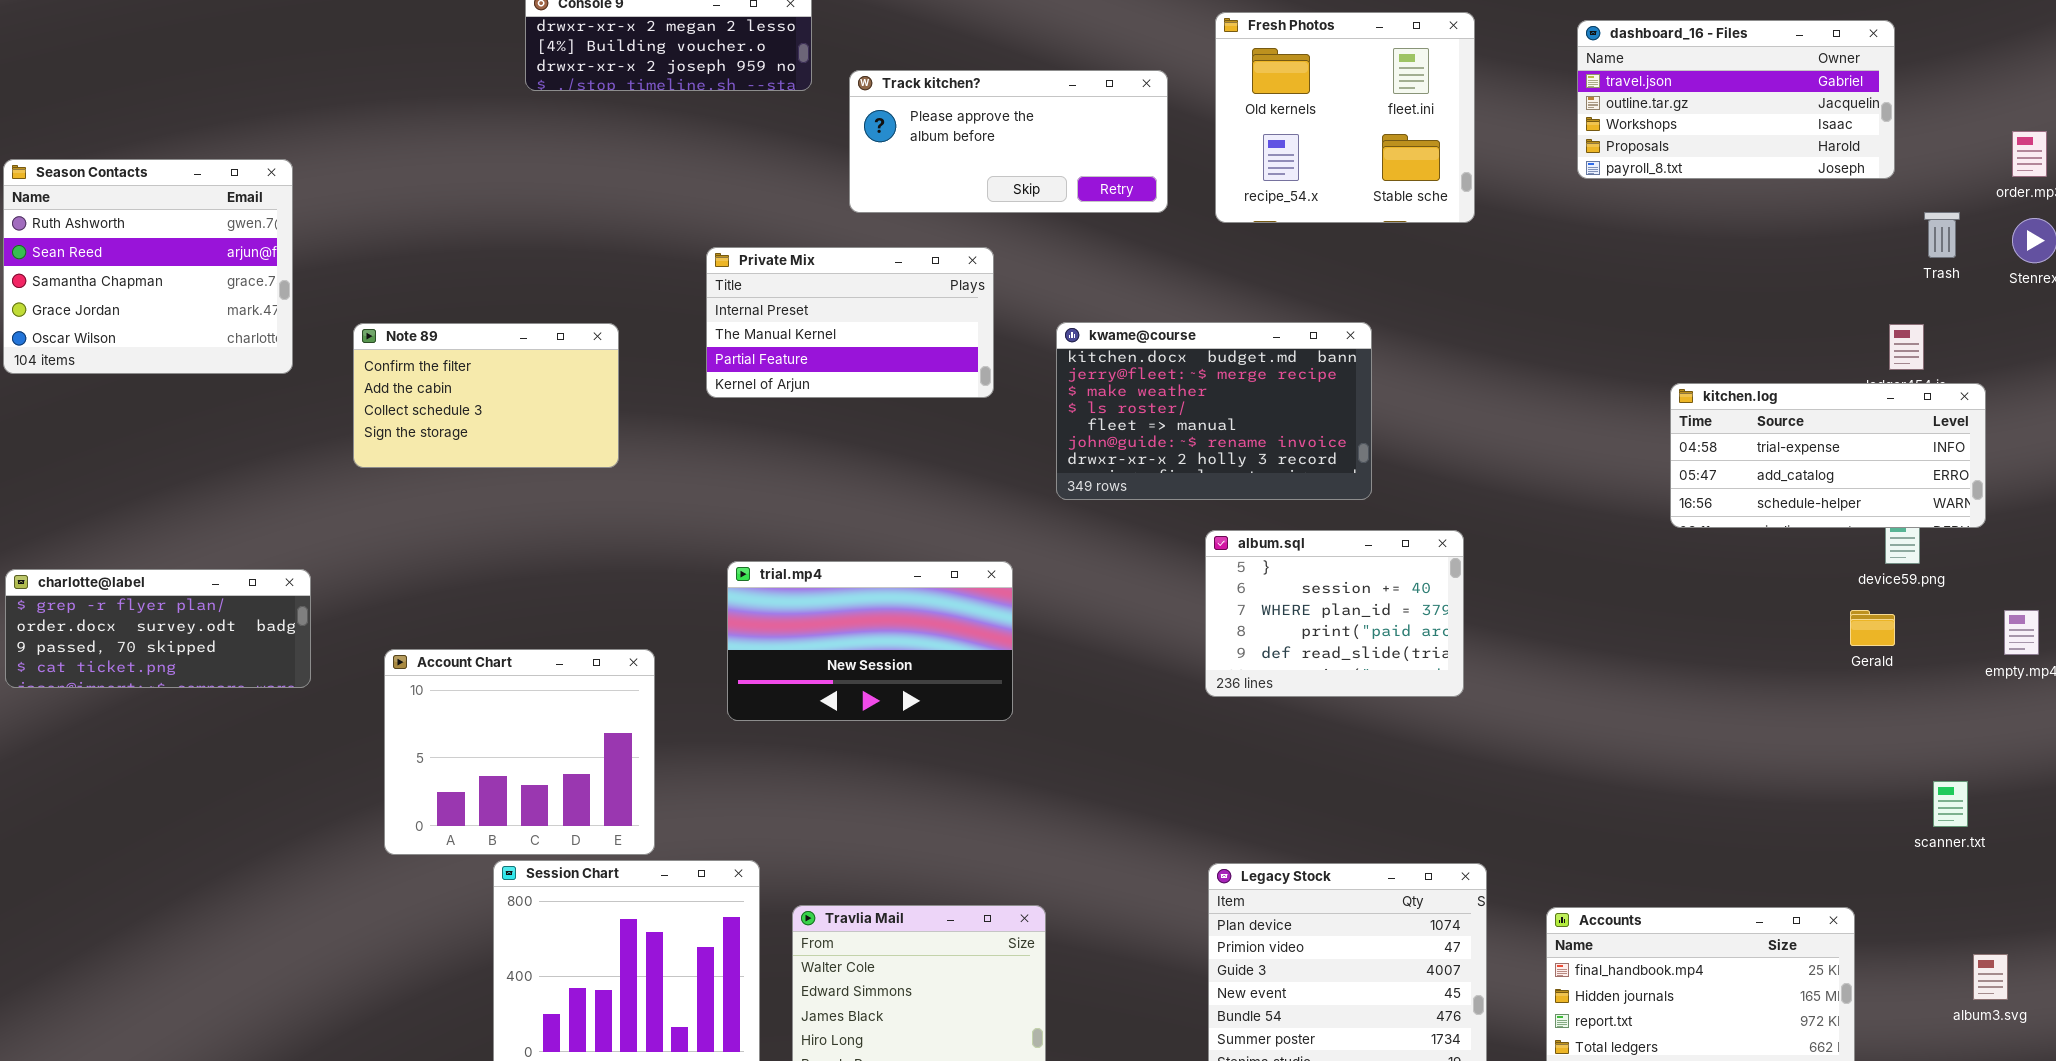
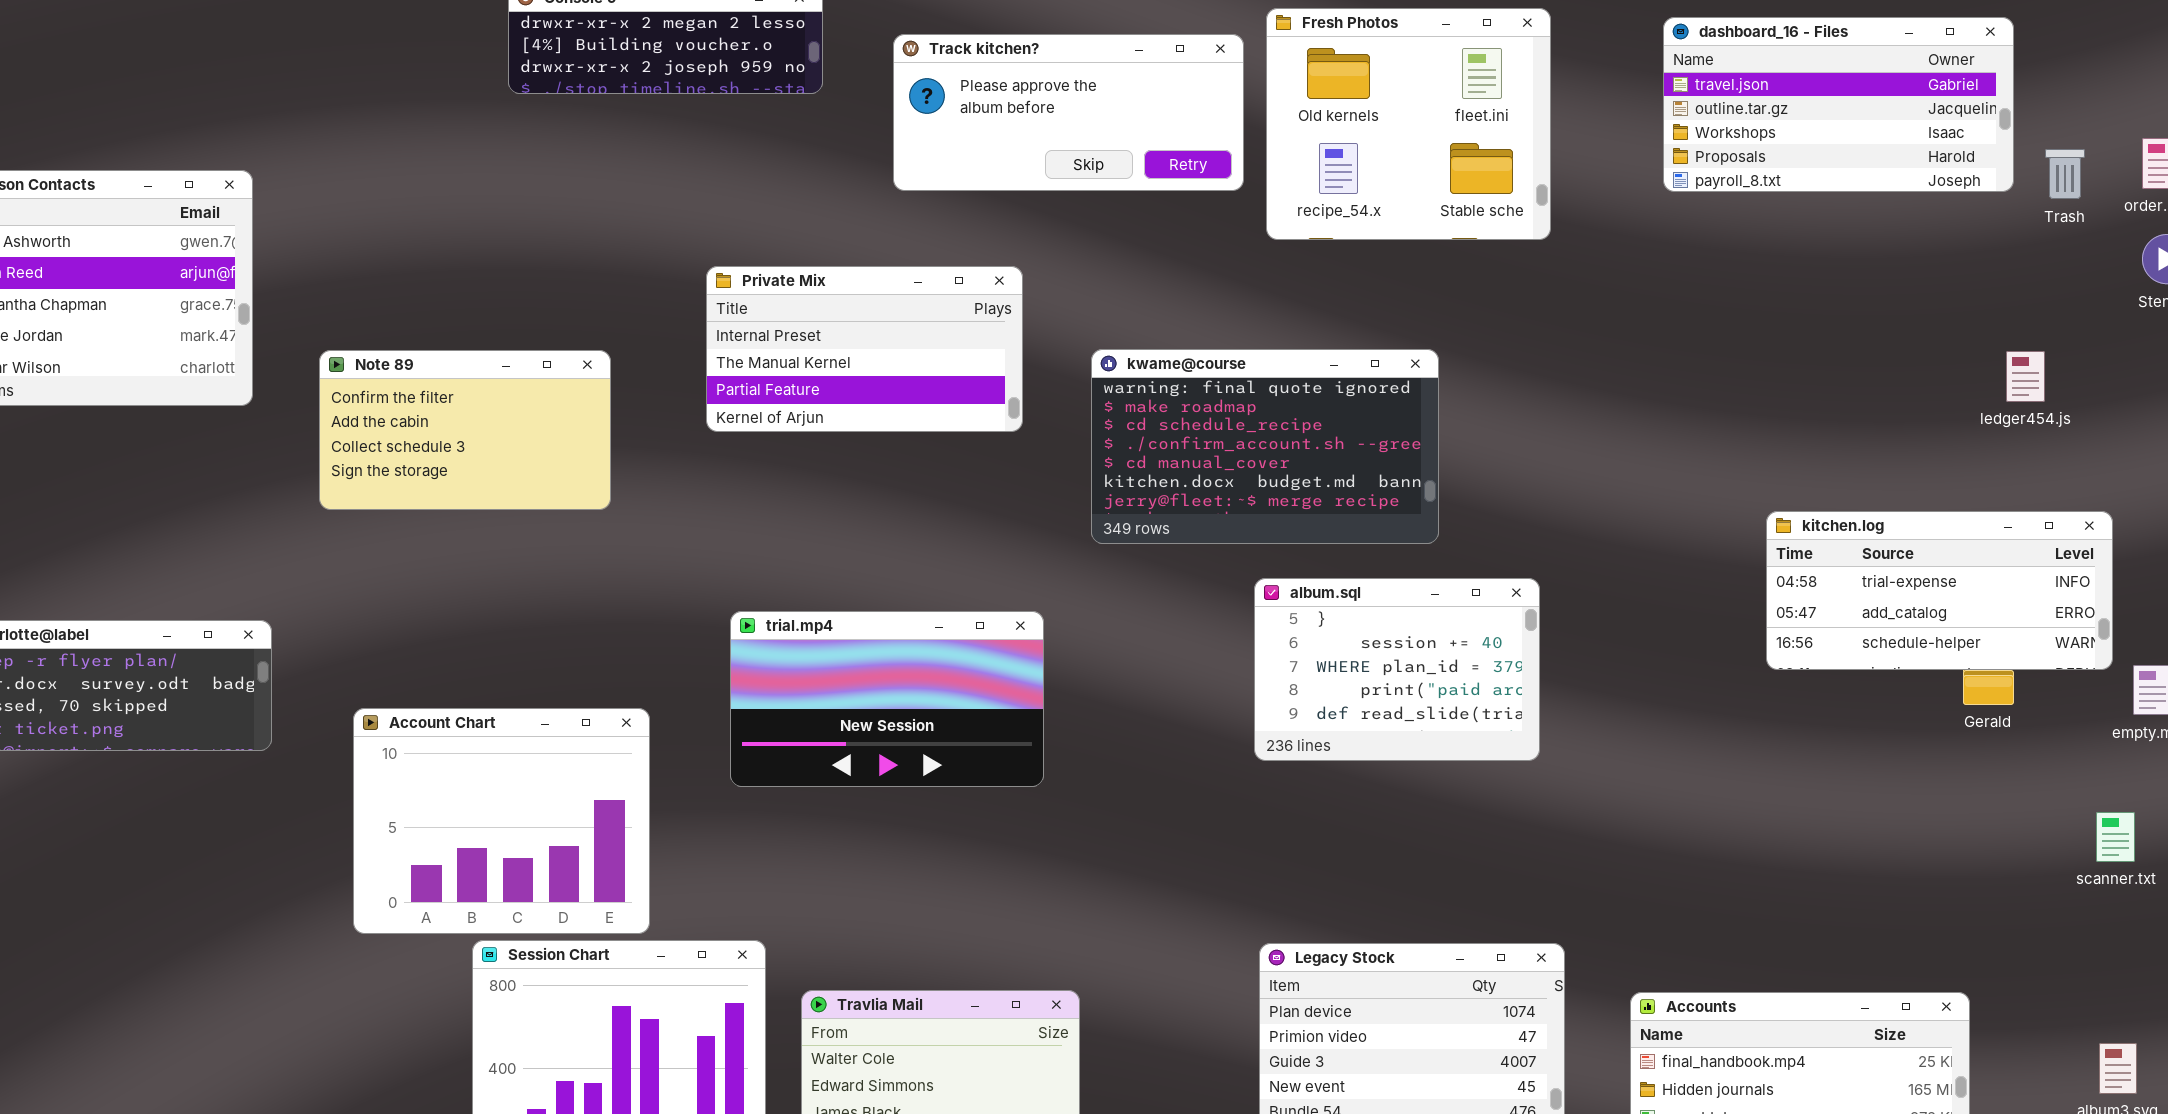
Track kitchen?: [849,70,1168,213] -> [893,34,1244,191], moved
Trash: [1924,212,1960,258] -> [2045,149,2085,199], moved
kwame@course: [1056,322,1372,500] -> [1091,349,1439,544], scrolled up 5 rows
kitchen.log: [1670,383,1986,528] -> [1766,511,2113,670], moved
scanner.txt: [1933,781,1968,827] -> [2096,812,2135,862], moved

